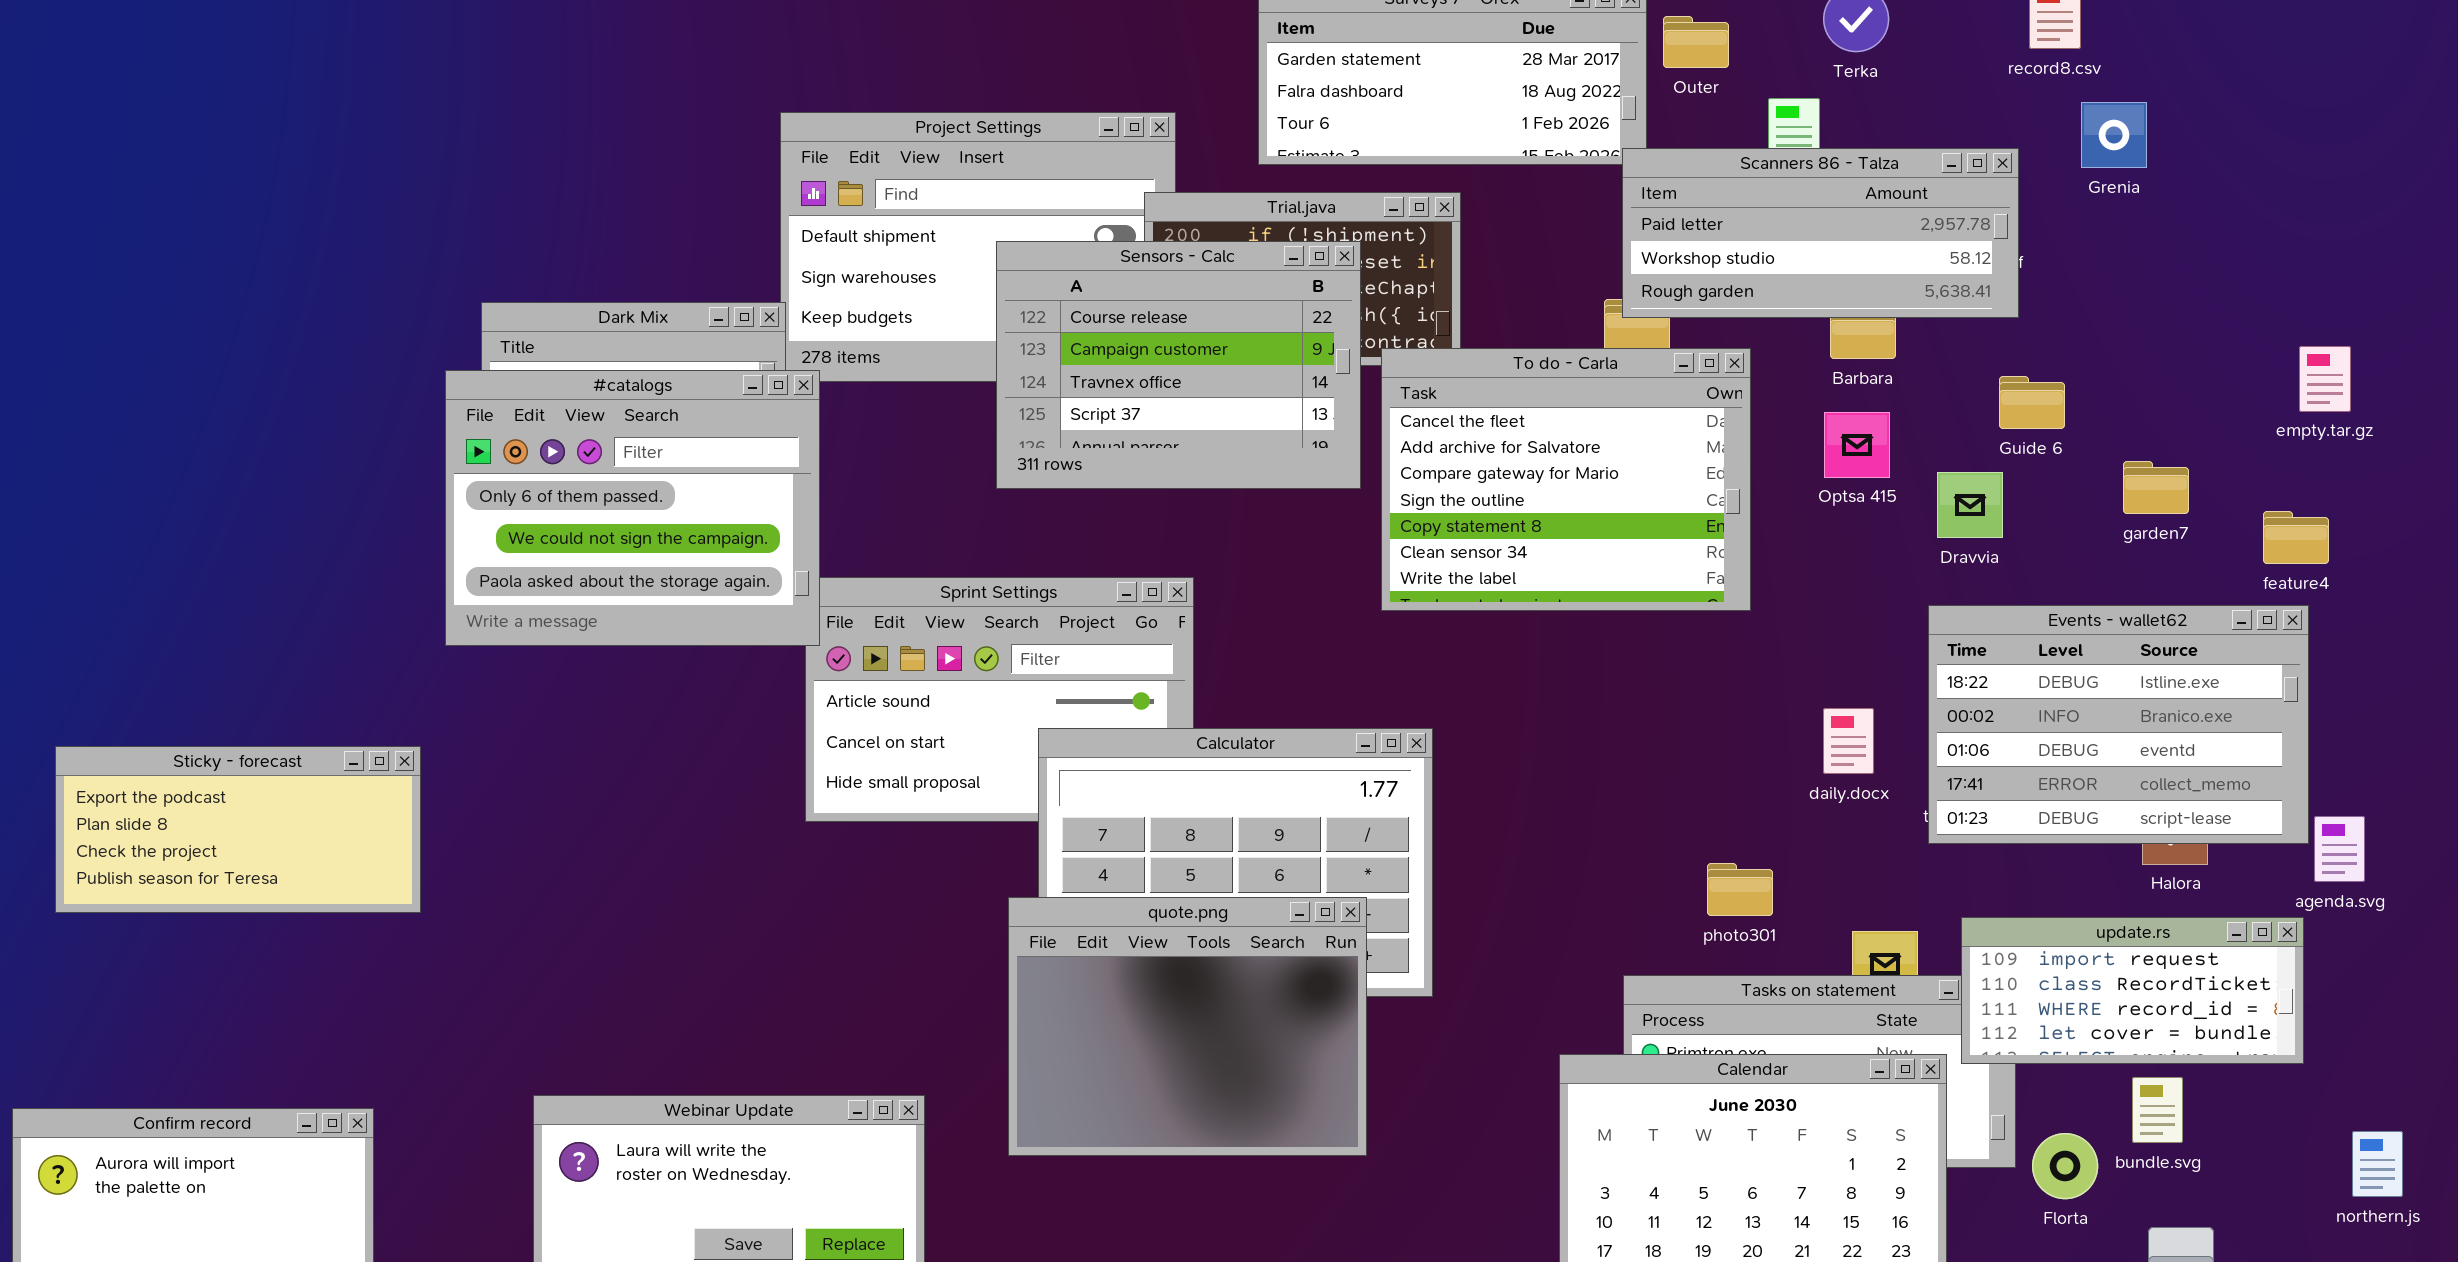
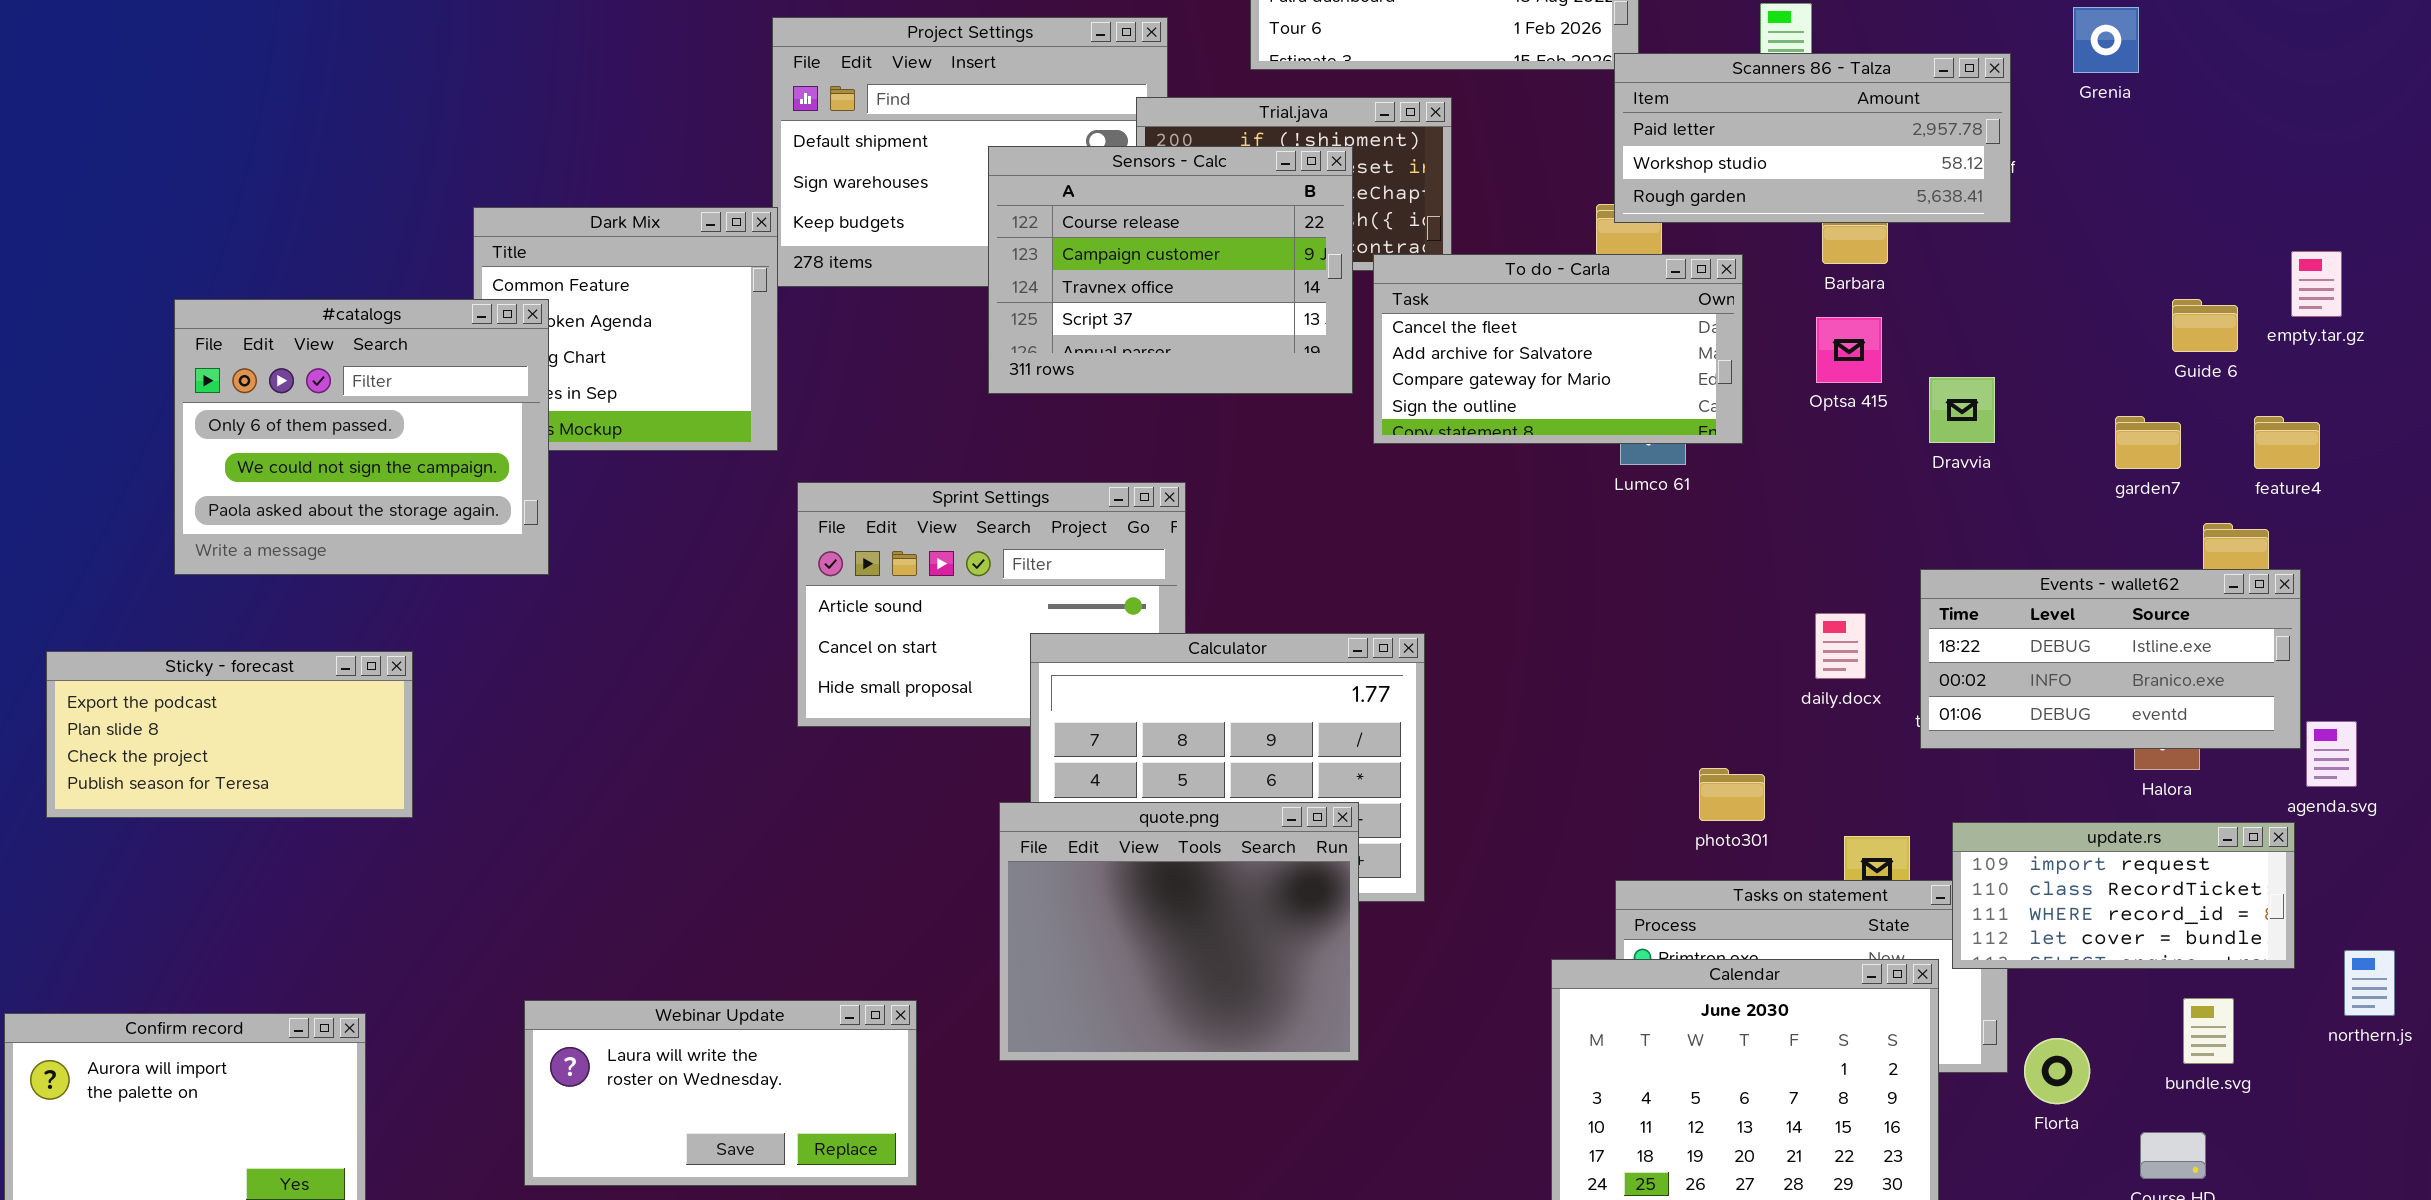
To do - Carla: [1381,348,1751,611] -> [1373,254,1743,444], resized
#catalogs: [445,370,820,646] -> [174,299,549,575], moved
Guide 6: [1999,376,2065,429] -> [2172,299,2238,352], moved
garden7: [2123,461,2189,514] -> [2115,416,2181,469], moved
Events - wallet62: [1928,605,2309,844] -> [1920,569,2301,749], resized
bundle.svg: [2132,1077,2183,1143] -> [2183,998,2234,1064], moved
northern.js: [2352,1131,2403,1197] -> [2344,950,2395,1016], moved

